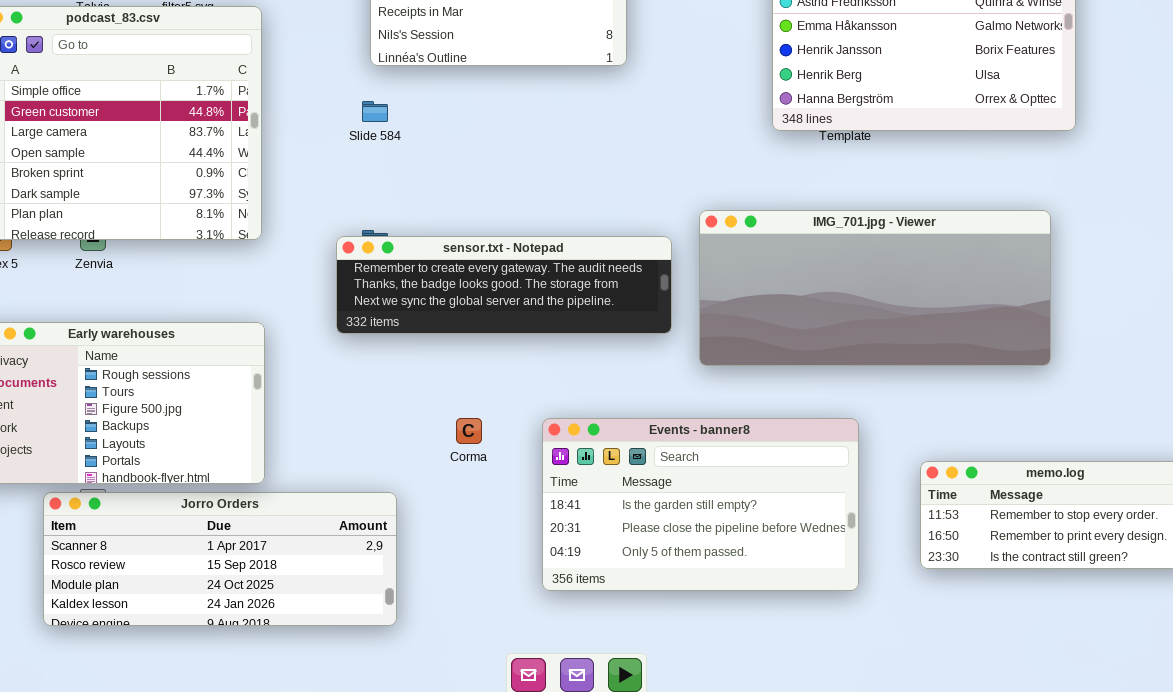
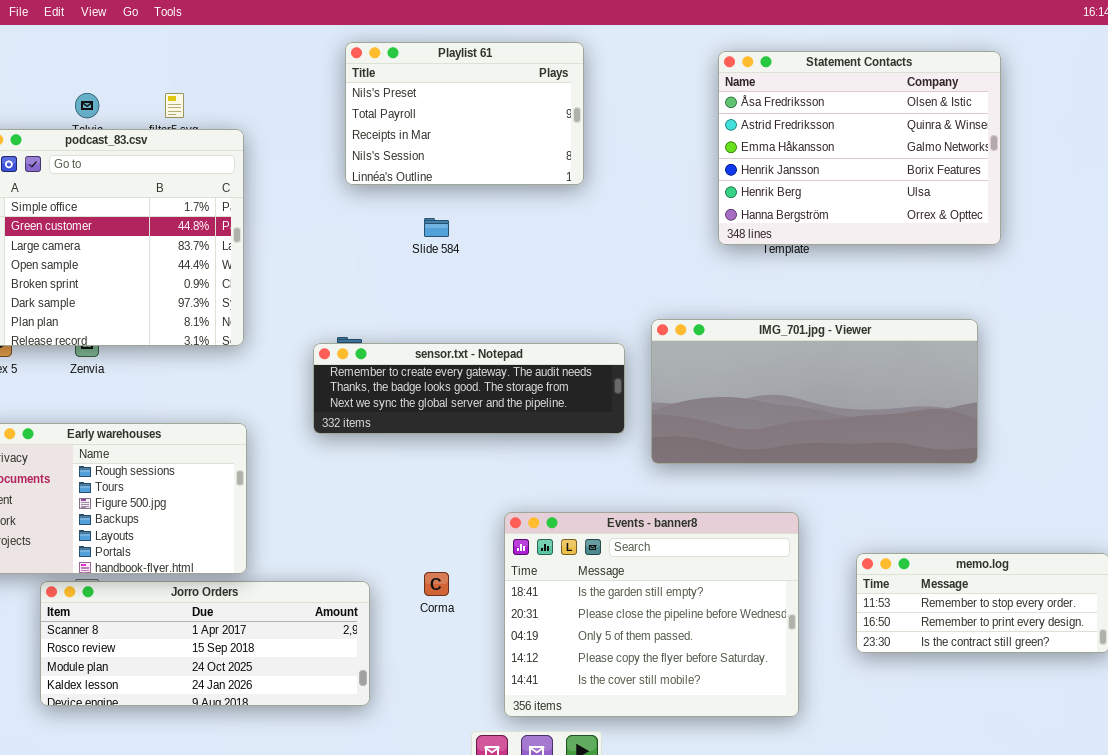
Slide 584: [362,101,388,122] -> [424,218,449,237], moved
Corma: [456,418,482,444] -> [424,572,449,596], moved
Events - banner8: [542,418,859,591] -> [504,512,799,717], resized

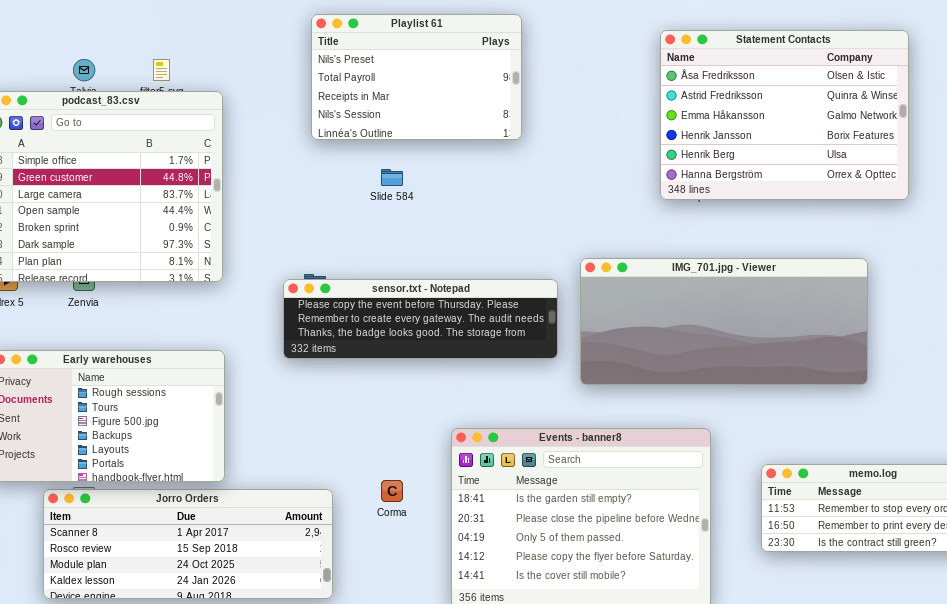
Statement Contacts: [718,51,1001,245] -> [660,30,909,200], moved
sensor.txt - Notepad: [313,343,625,434] -> [283,279,558,359], scrolled up 1 row

